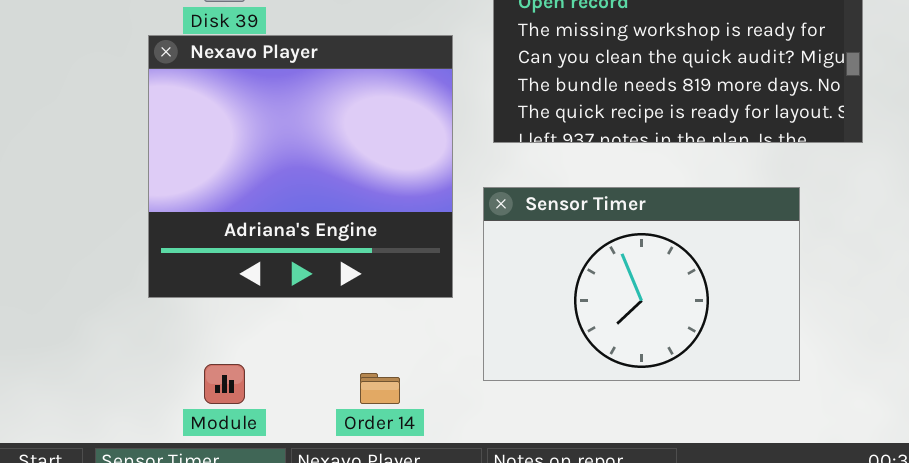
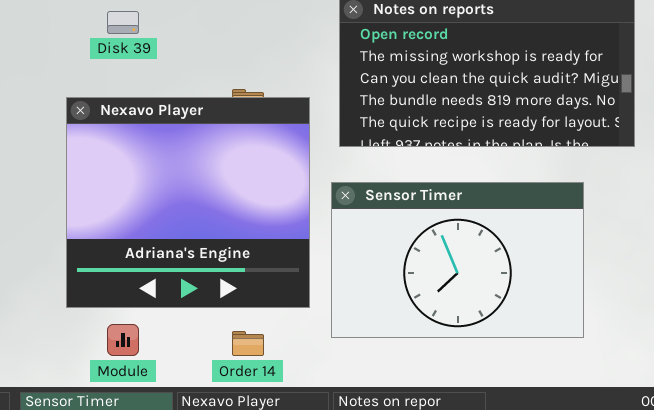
Nexavo Player: [148,35,453,298] -> [66,97,310,308], moved

